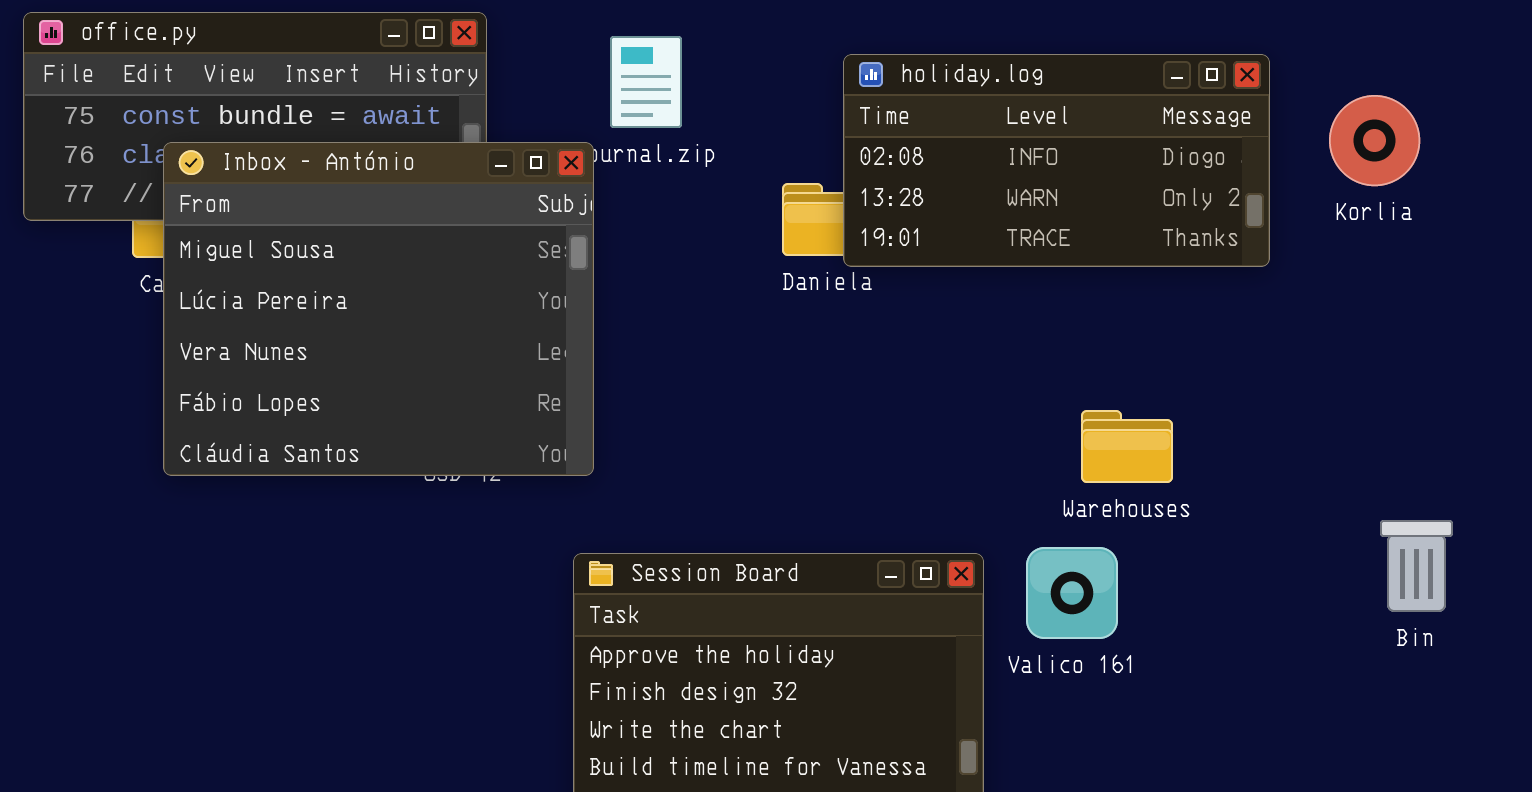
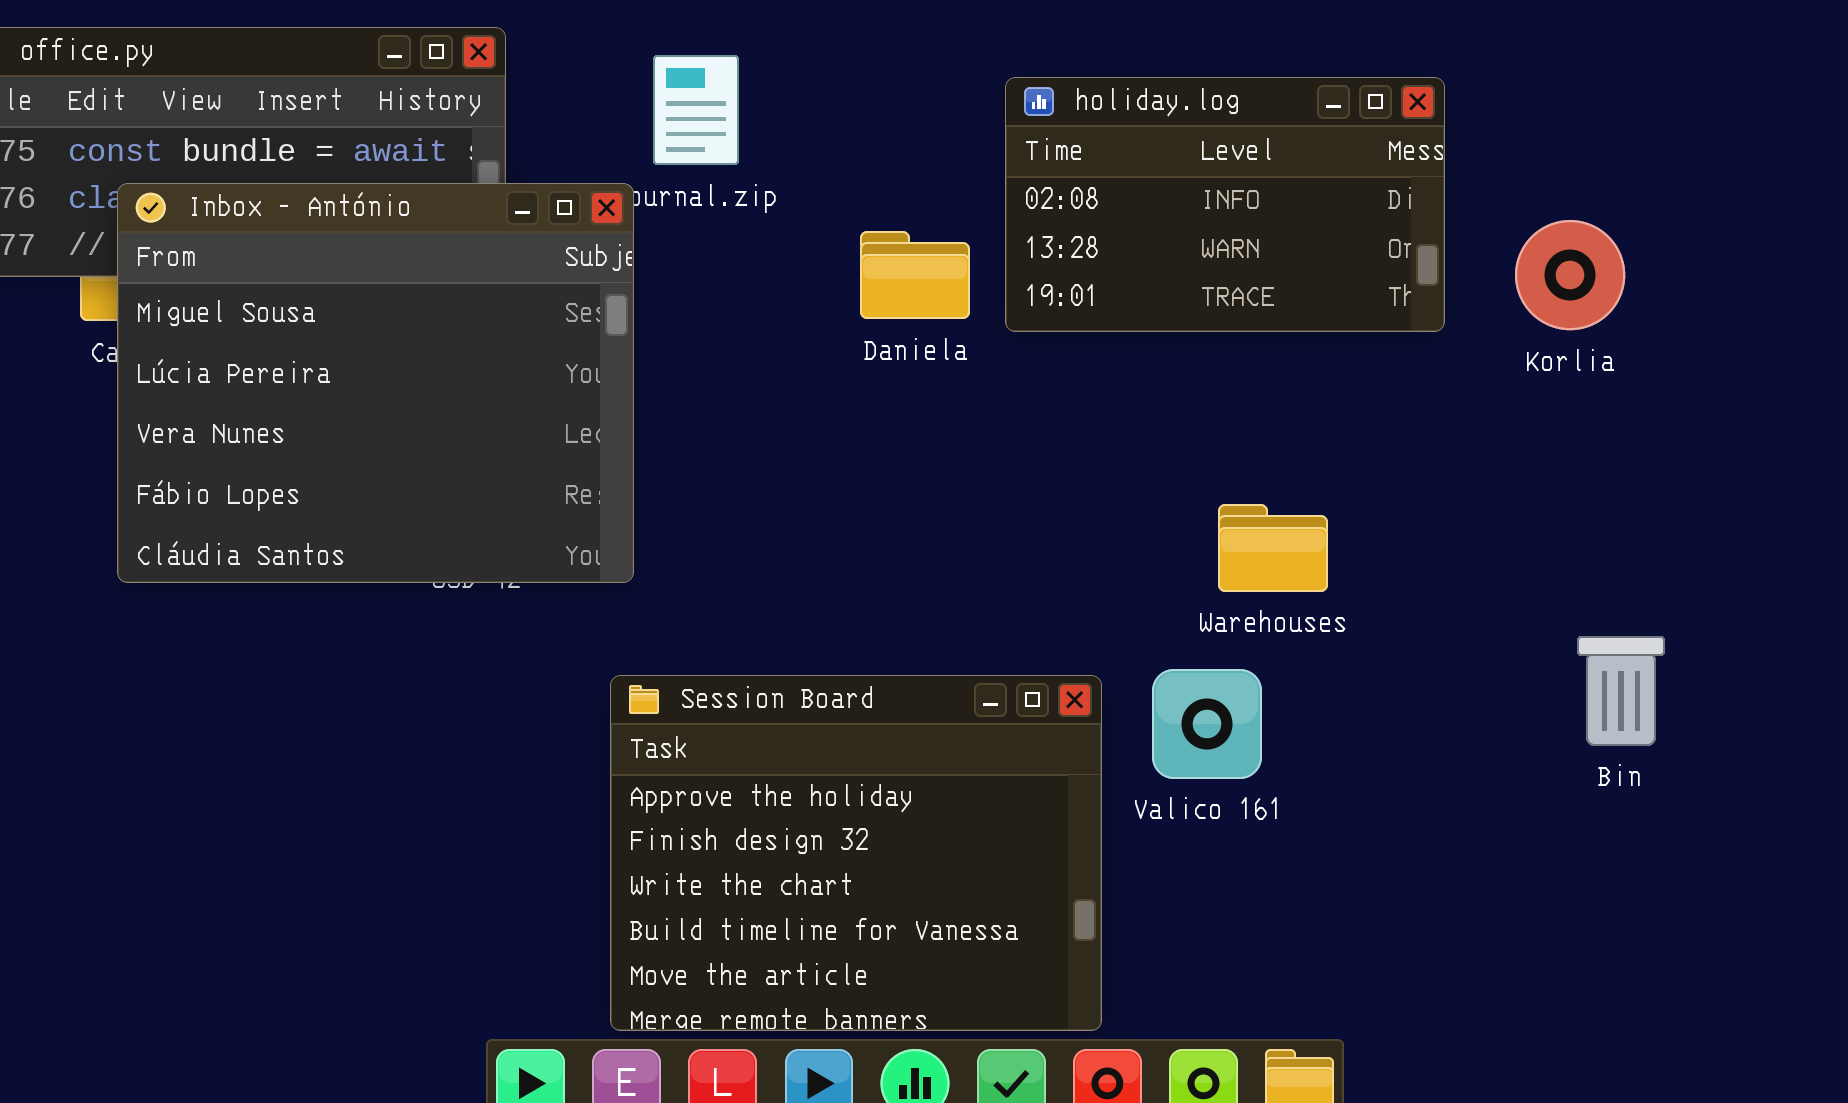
holiday.log: [843,54,1270,267] -> [1005,77,1445,332], resized
Korlia: [1329,95,1420,186] -> [1515,220,1625,330], moved

